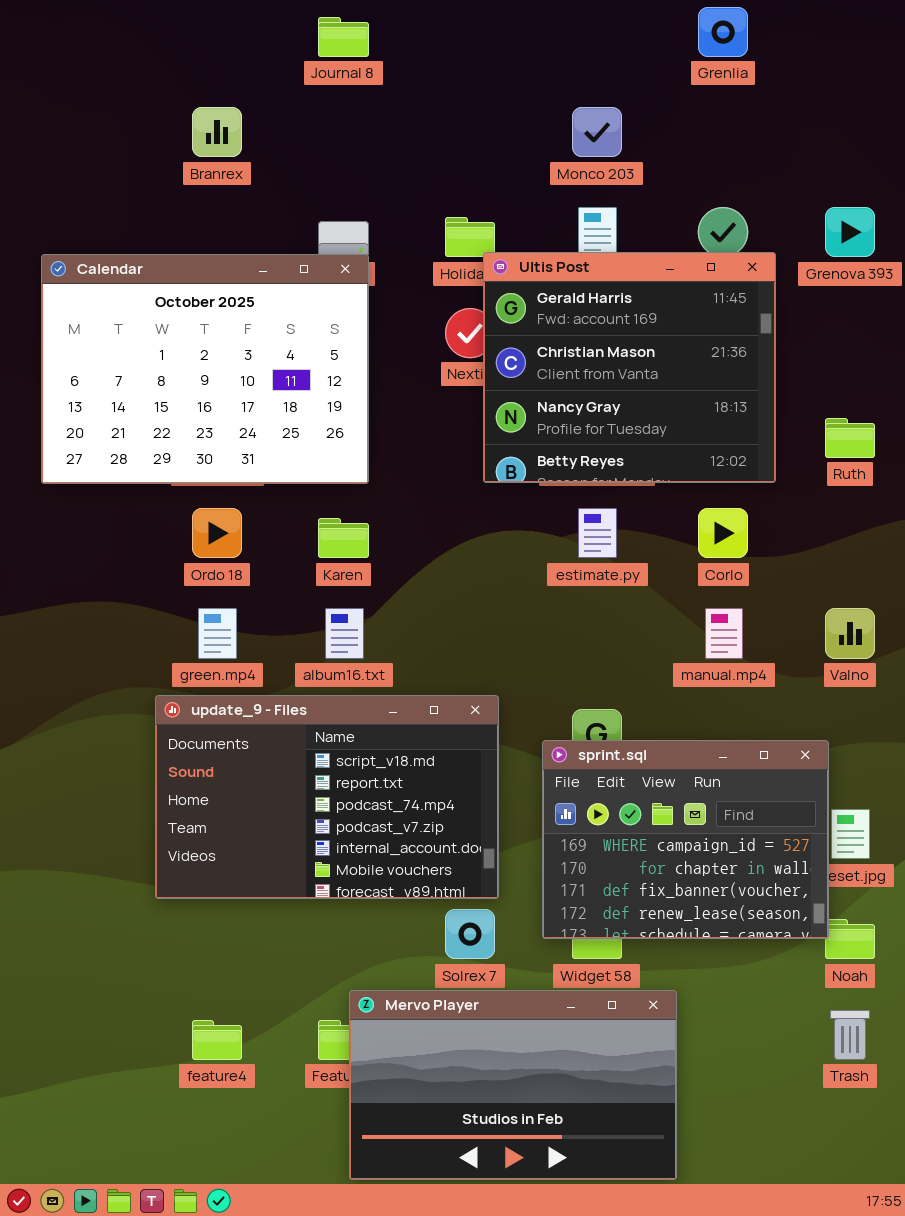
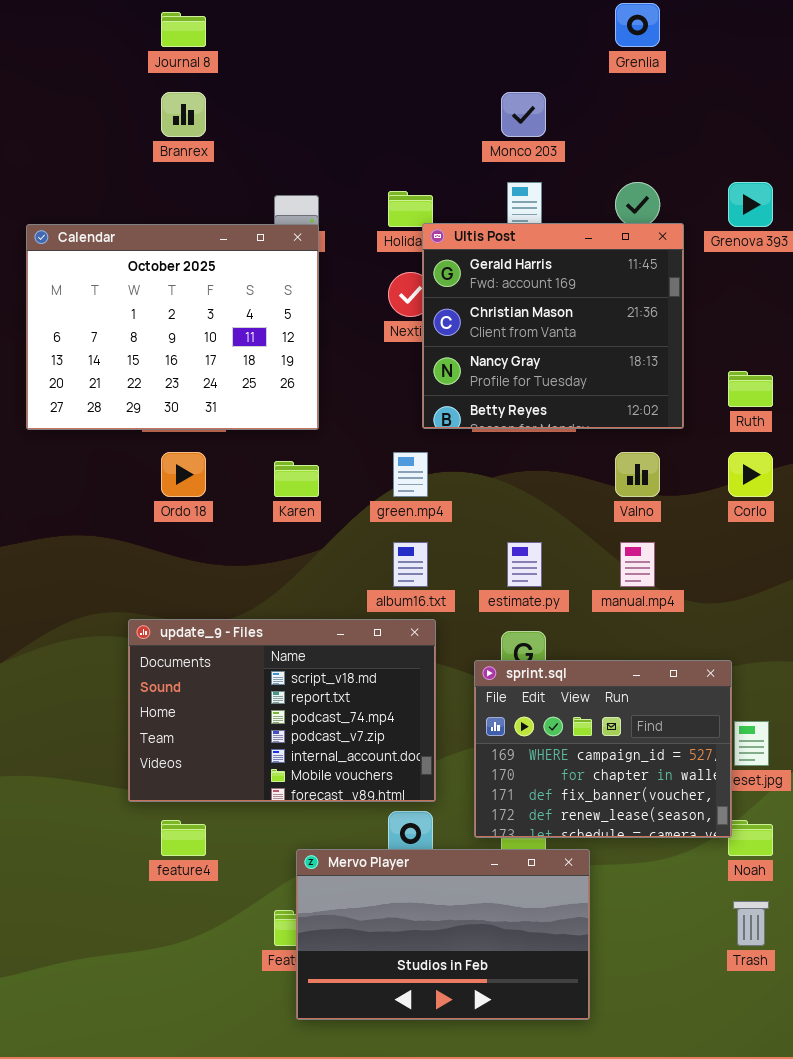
Journal 8: [318,17,369,57] -> [161,12,206,47], moved
estimate.py: [578,508,617,558] -> [507,542,542,587], moved
Corlo: [698,508,748,558] -> [728,452,773,497], moved
green.mp4: [198,608,237,659] -> [393,452,428,497], moved
album16.txt: [325,608,364,659] -> [393,542,428,587], moved
Valno: [825,608,875,659] -> [615,452,660,497], moved
Mervo Player: [349,990,677,1180] -> [296,849,590,1020], moved
feature4: [192,1020,242,1060] -> [161,820,206,856], moved

